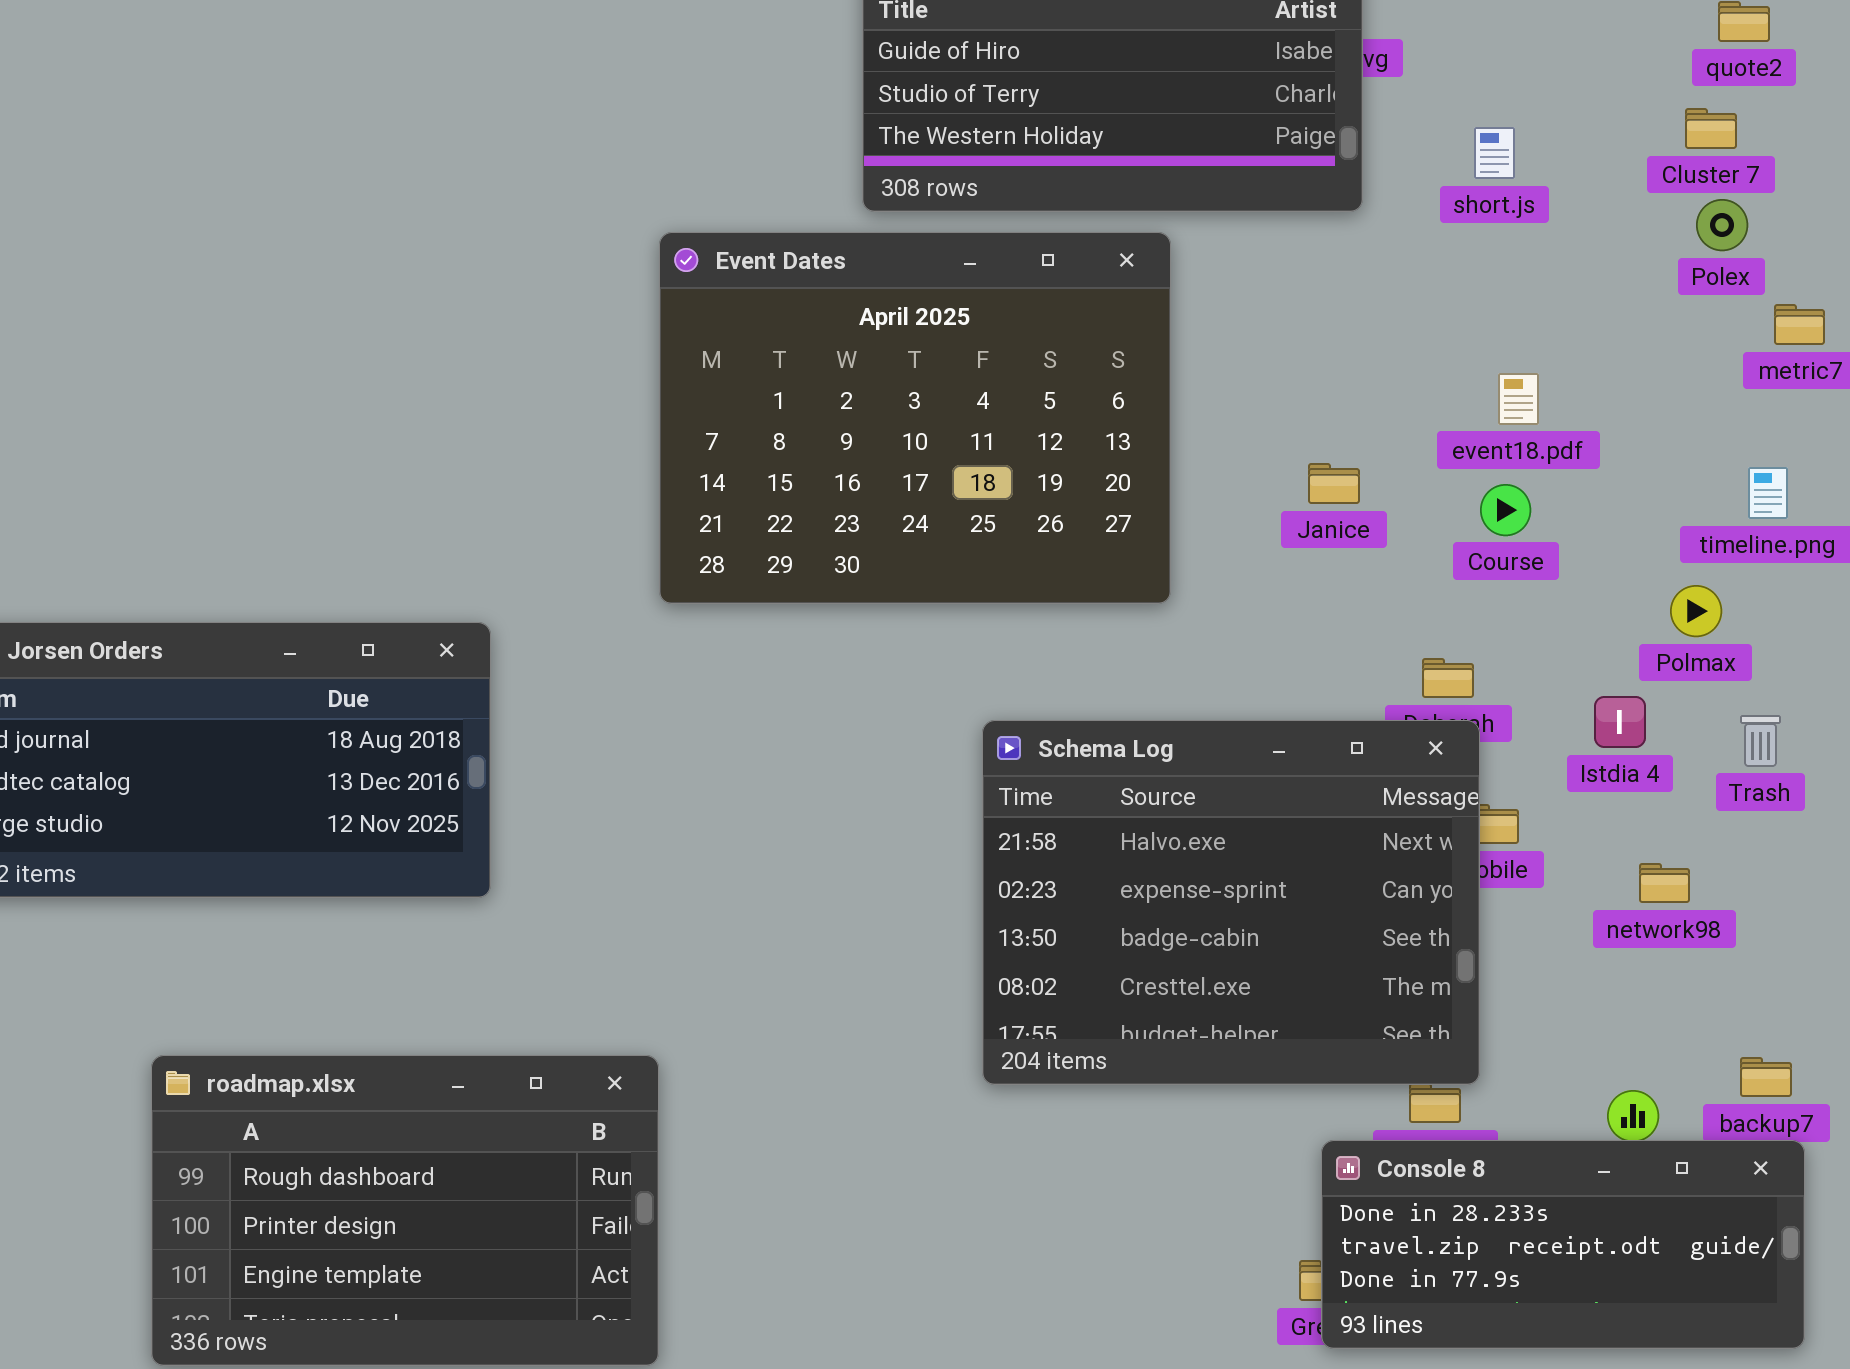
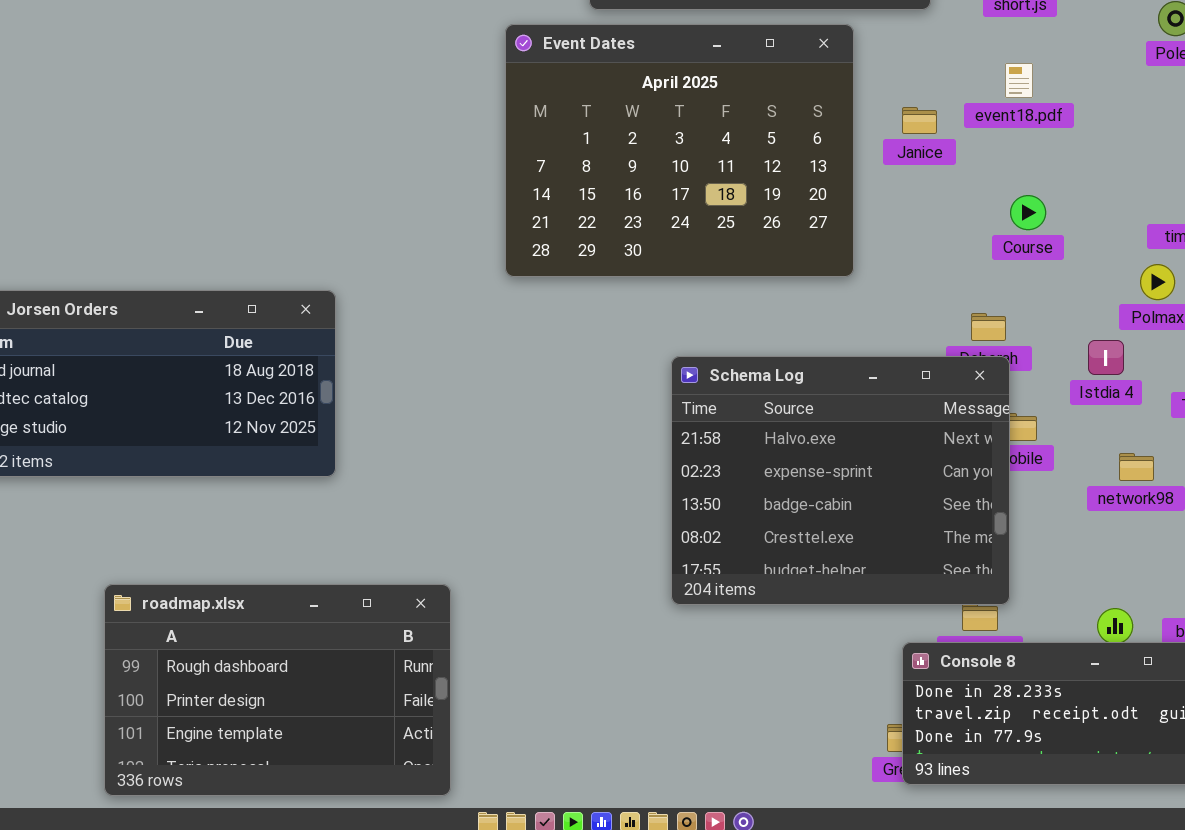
Event Dates: [659,232,1171,604] -> [505,24,854,277], moved
event18.pdf: [1498,373,1539,425] -> [1005,63,1033,98], moved
Janice: [1308,463,1360,504] -> [902,107,937,134], moved

